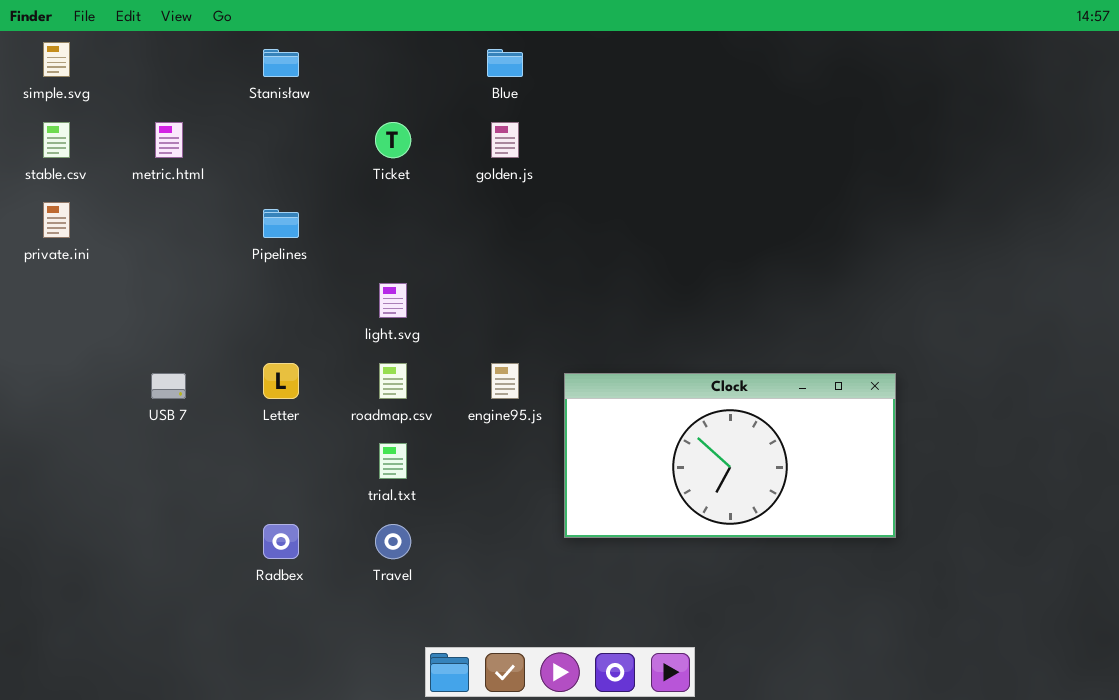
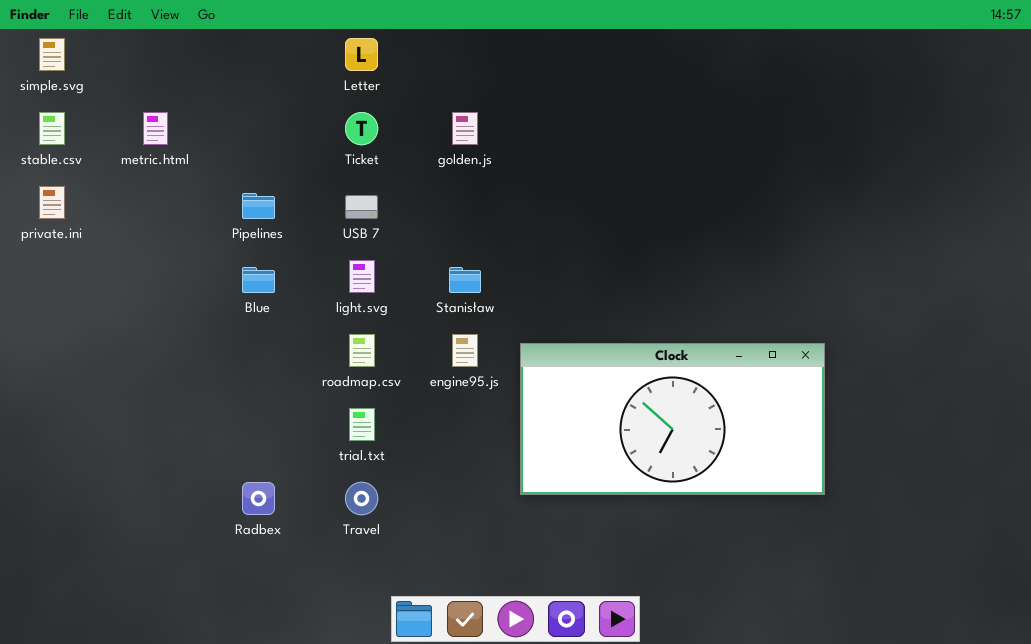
Stanisław: [263,49,299,77] -> [449,267,481,293], moved
Blue: [487,49,523,77] -> [242,267,275,293], moved
Letter: [263,363,299,399] -> [345,38,378,71], moved
USB 7: [151,373,186,399] -> [345,195,378,219], moved

